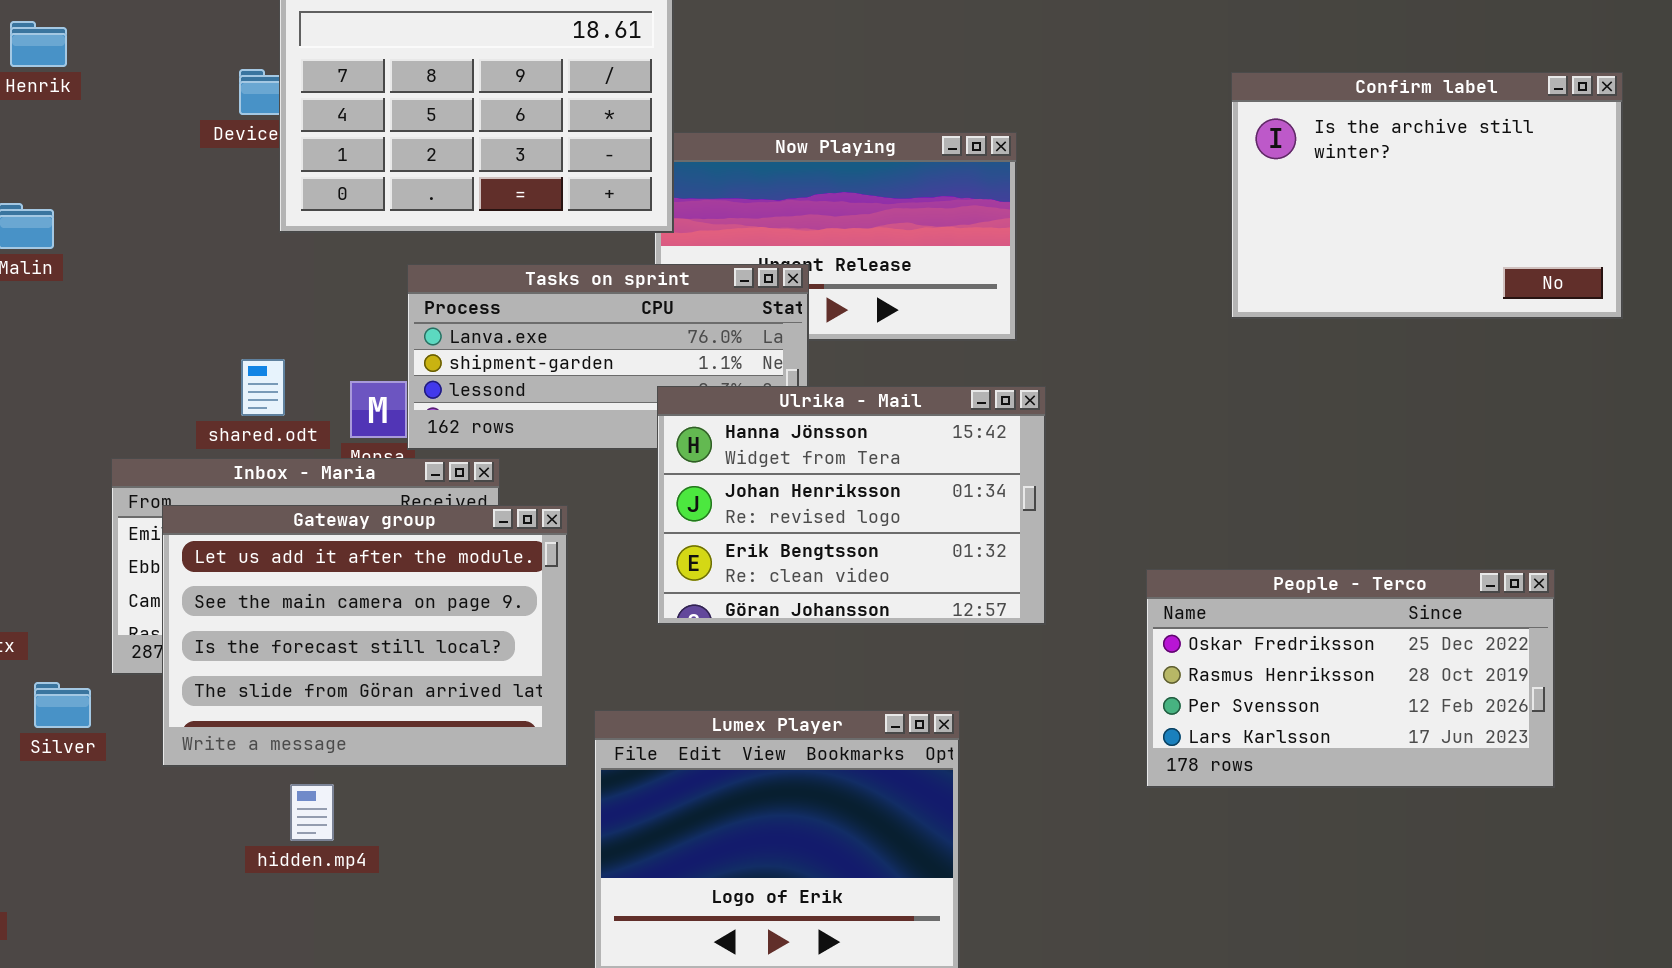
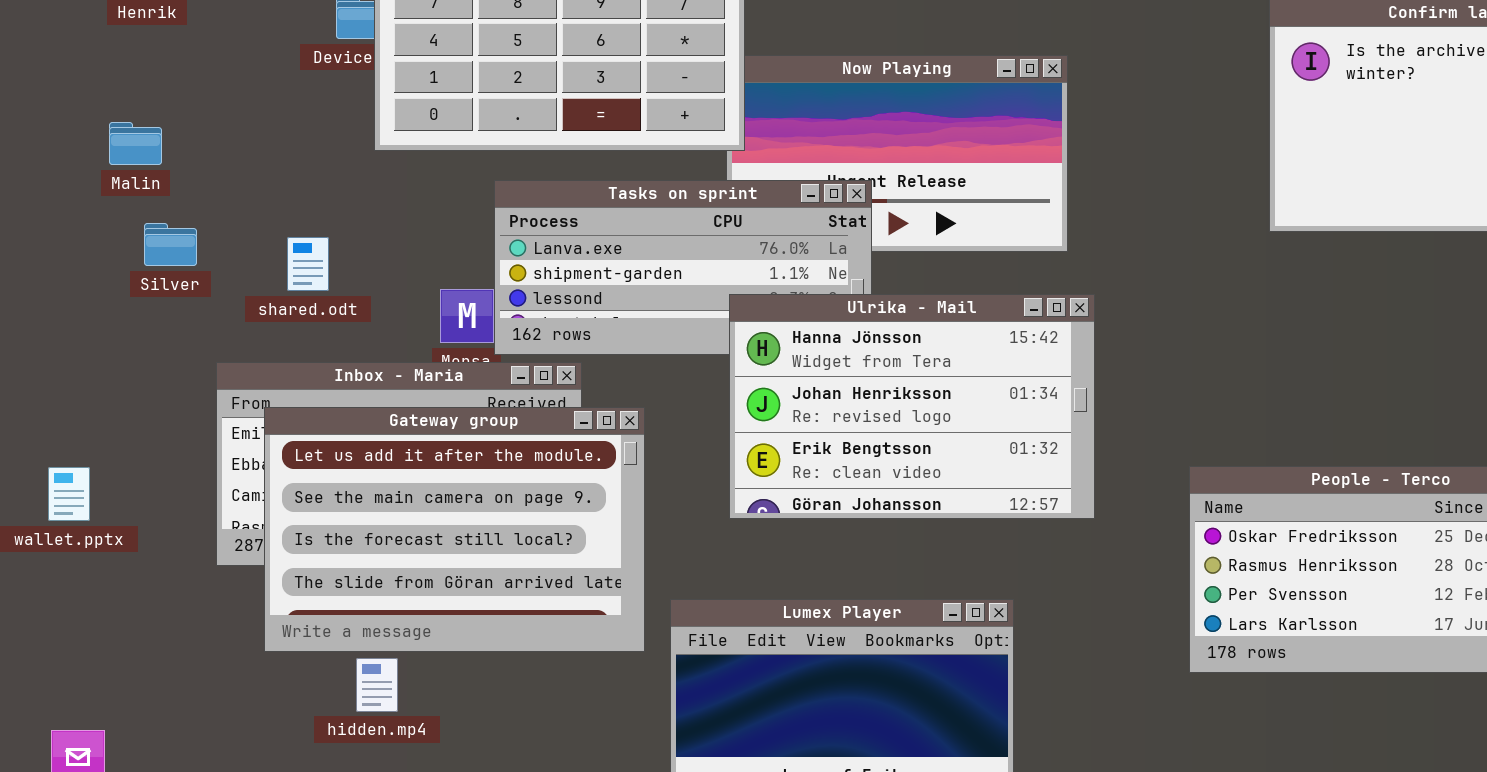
shared.odt: [241,359,285,416] -> [287,237,329,291], moved
Silver: [34,682,91,728] -> [144,223,197,266], moved
hidden.mp4: [290,784,334,841] -> [356,658,398,712], moved

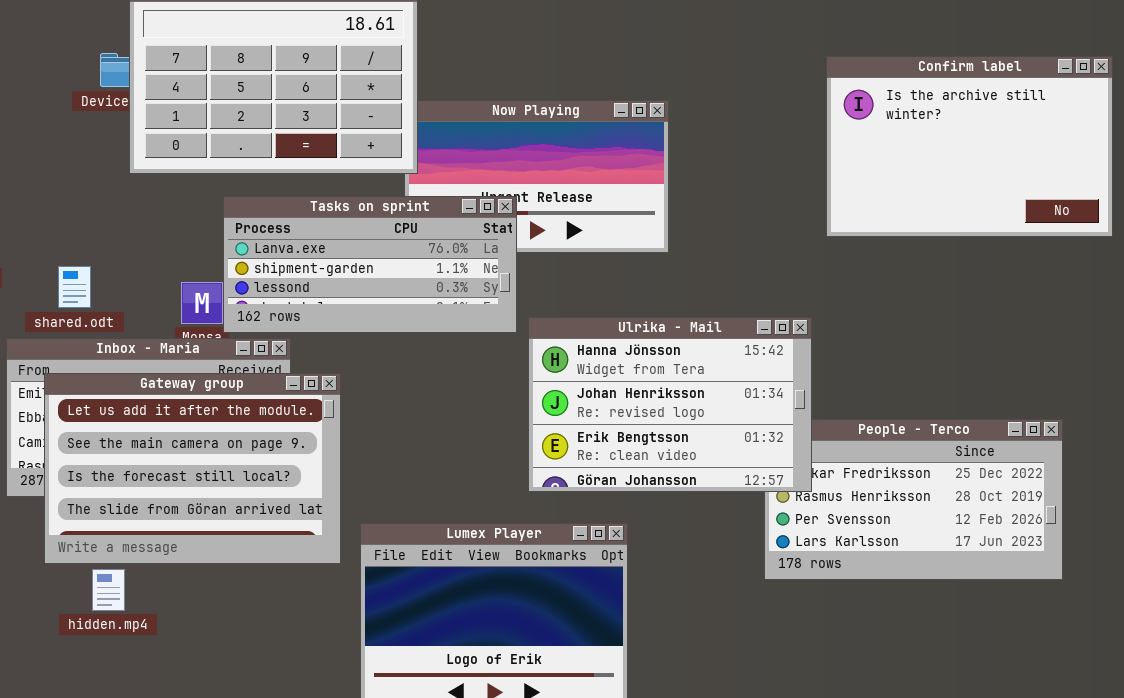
shared.odt: [287,237,329,291] -> [58,266,91,308], moved
Ulrika - Mail: [729,294,1095,519] -> [528,317,812,492], moved
hidden.mp4: [356,658,398,712] -> [92,569,125,611], moved

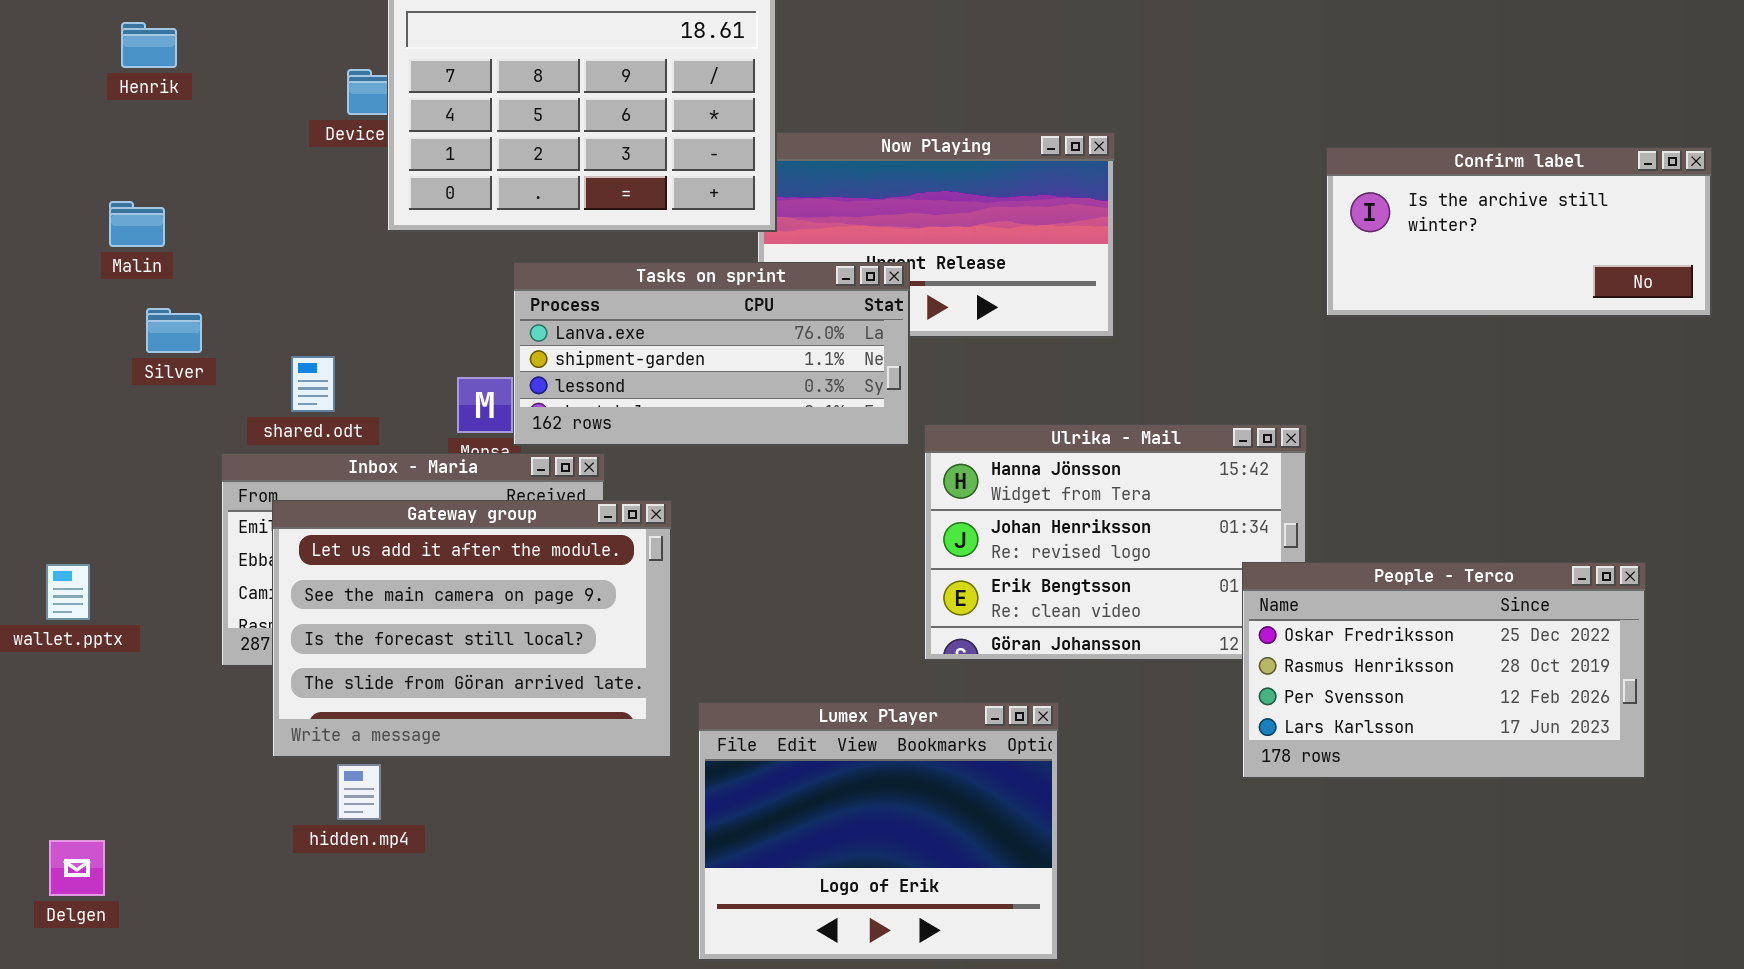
Confirm label: [826,56,1113,237] -> [1326,147,1712,317], resized
People - Terco: [764,419,1063,580] -> [1242,562,1646,779], raised

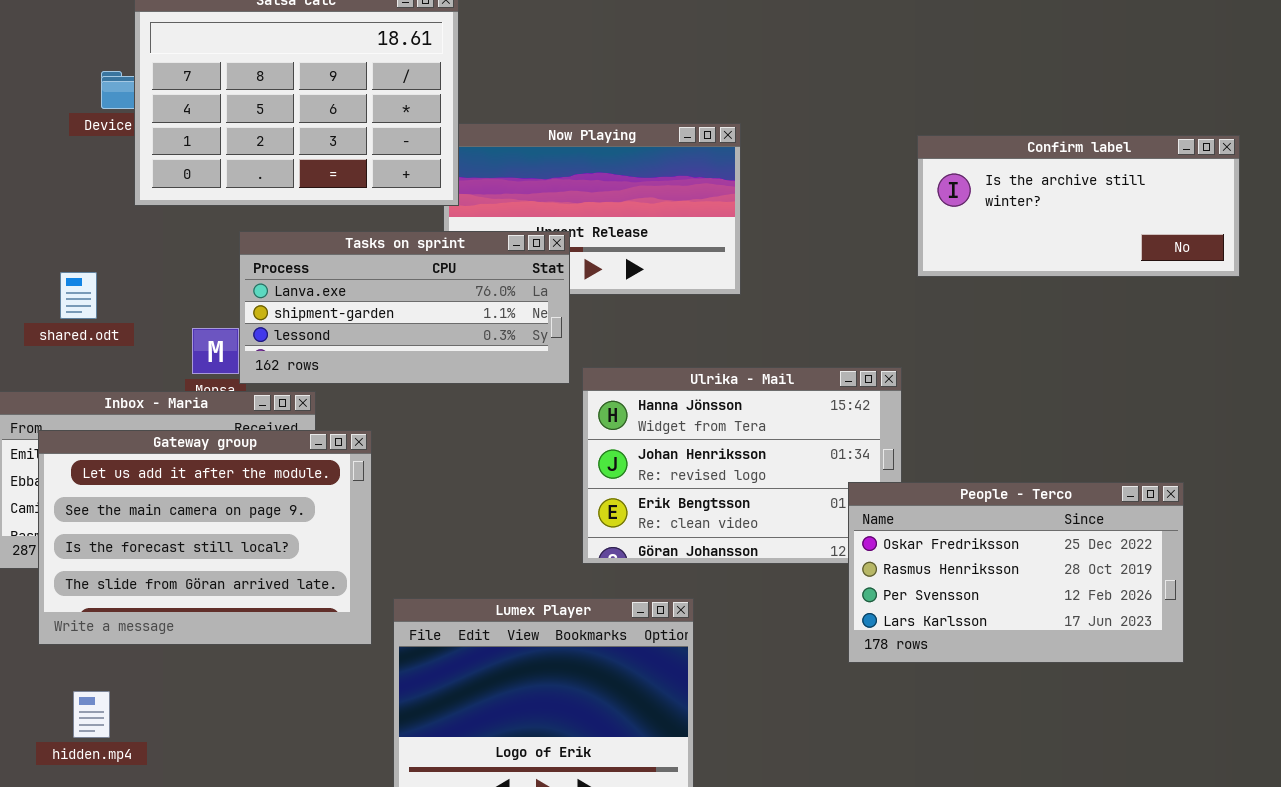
shared.odt: [291,356,335,412] -> [60,272,97,319], moved
hidden.mp4: [337,764,381,820] -> [73,691,110,738], moved

